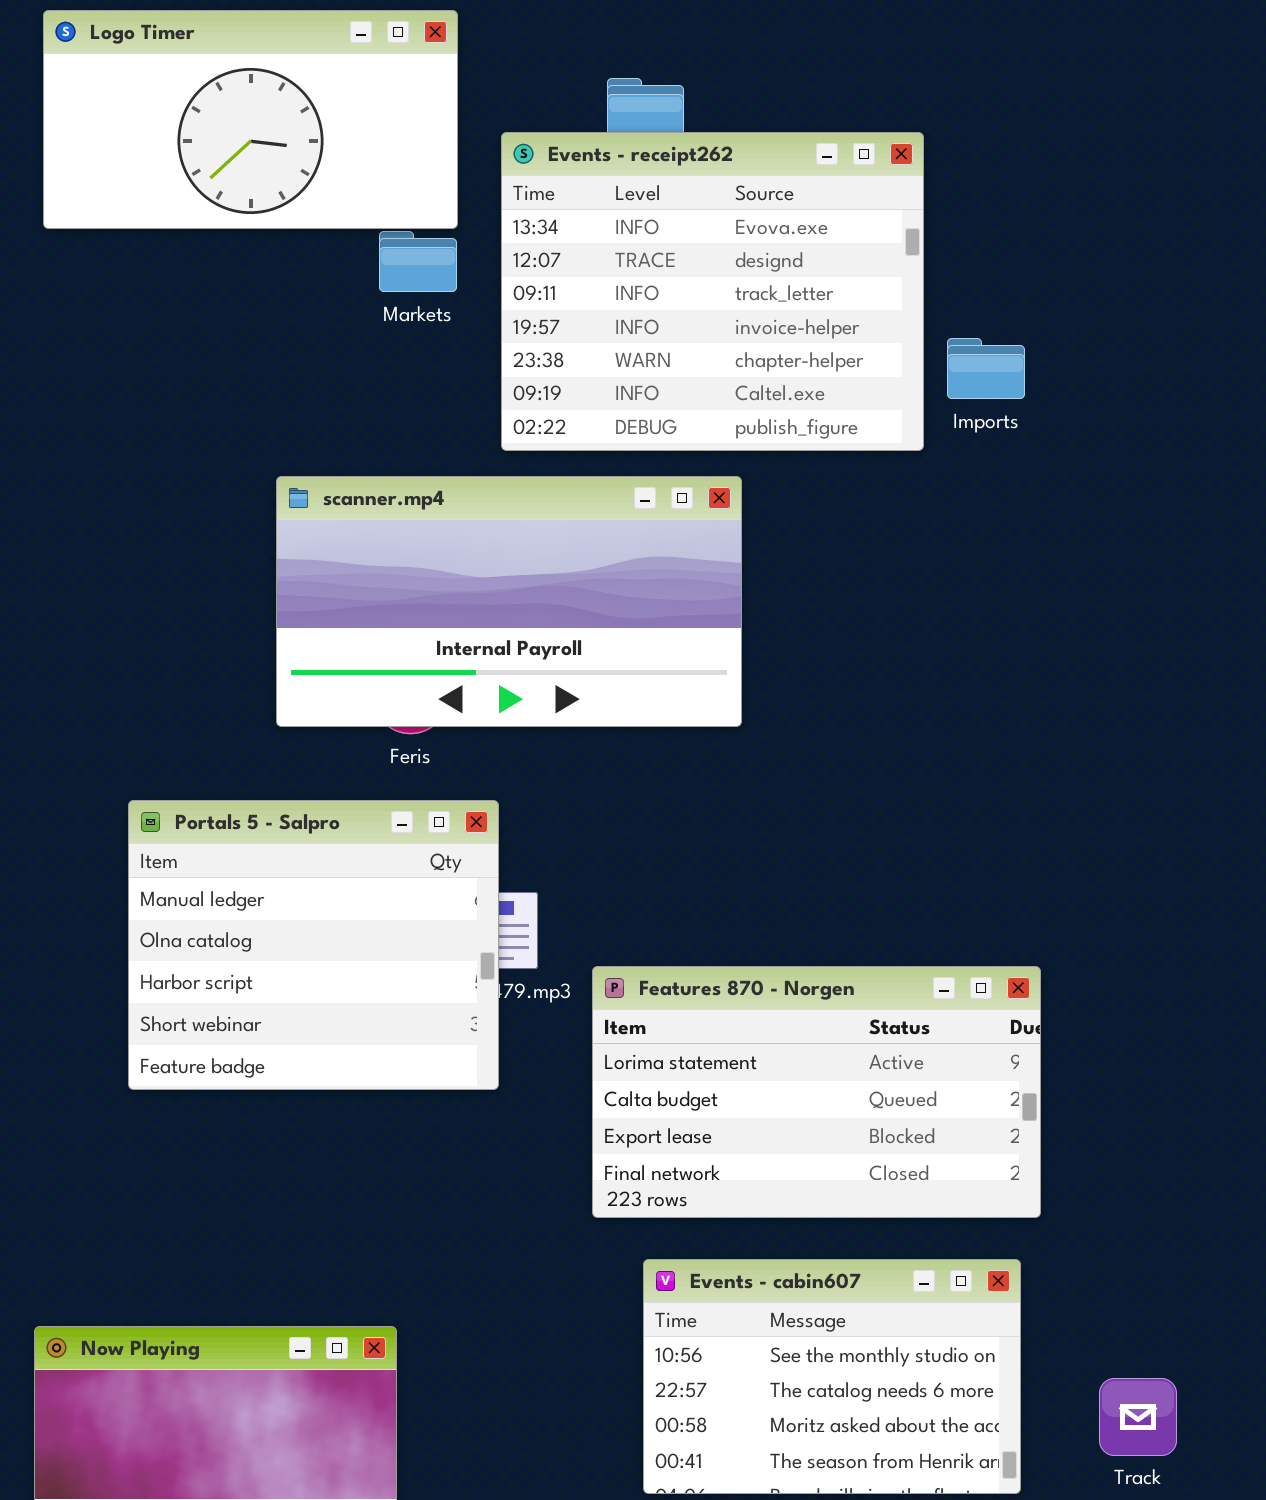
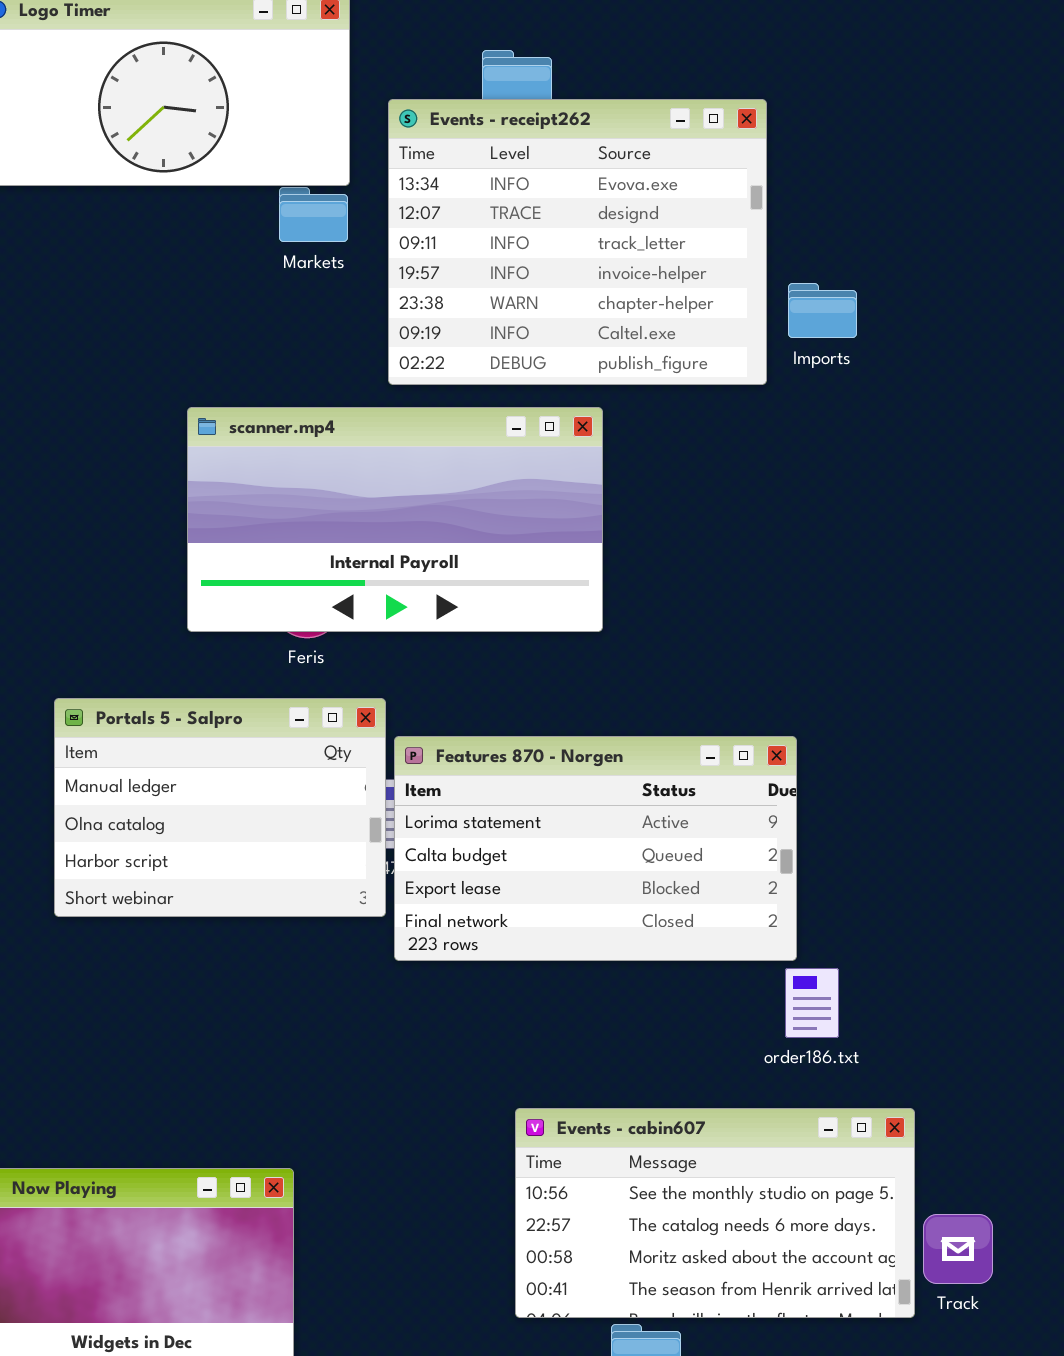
Portals 5 - Salpro: [128,800,499,1090] -> [54,698,386,917], resized
Features 870 - Norgen: [592,966,1041,1218] -> [394,736,797,961], moved
Events - cabin607: [643,1259,1021,1494] -> [515,1108,915,1318], resized

